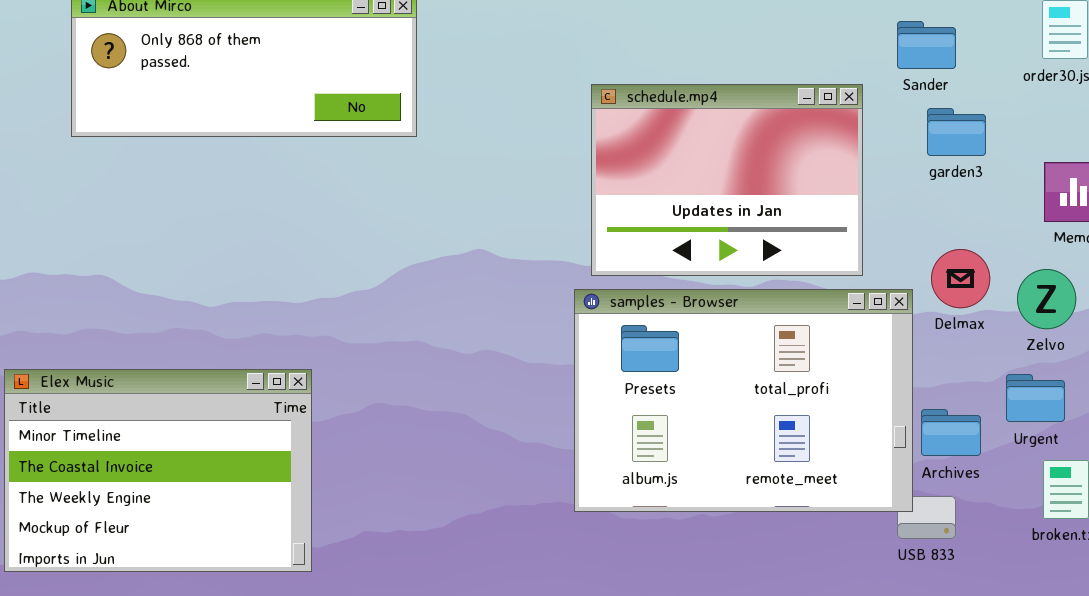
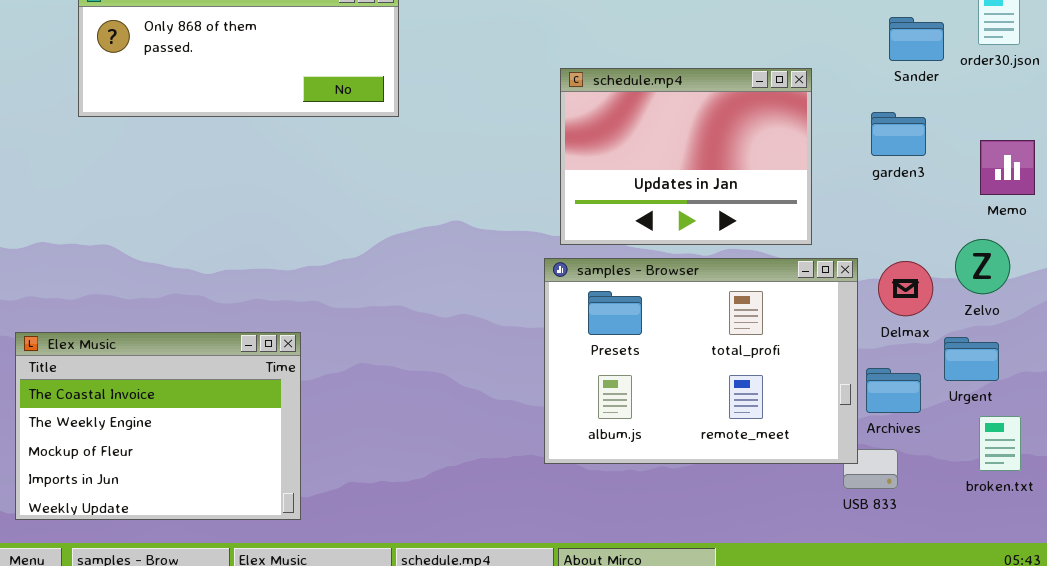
Sander: [897,21,956,69] -> [889,17,944,61], moved
garden3: [927,108,986,156] -> [871,112,926,156], moved
Delmax: [931,249,990,308] -> [878,261,933,316], moved
Elex Music: [4,369,312,572] -> [15,332,301,520], scrolled down 1 row

